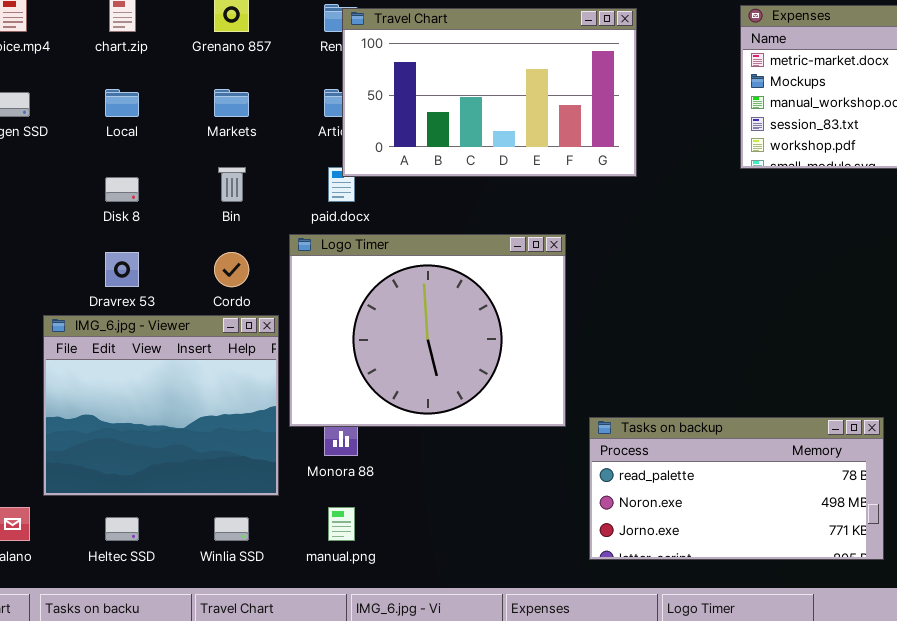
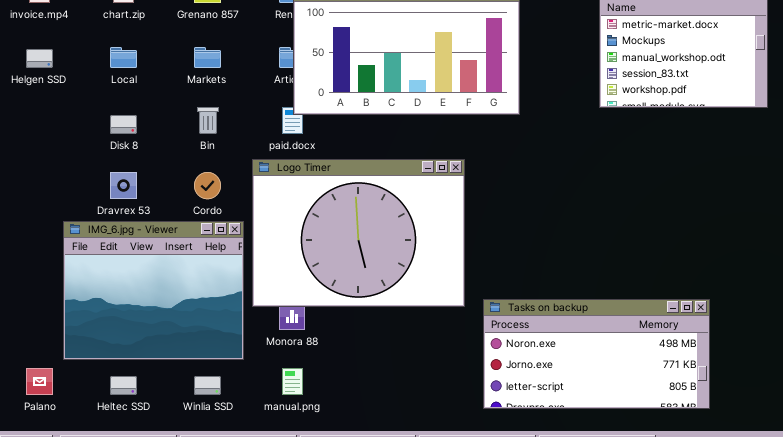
Tasks on backup: [589,417,884,560] -> [483,299,710,409], scrolled down 1 row

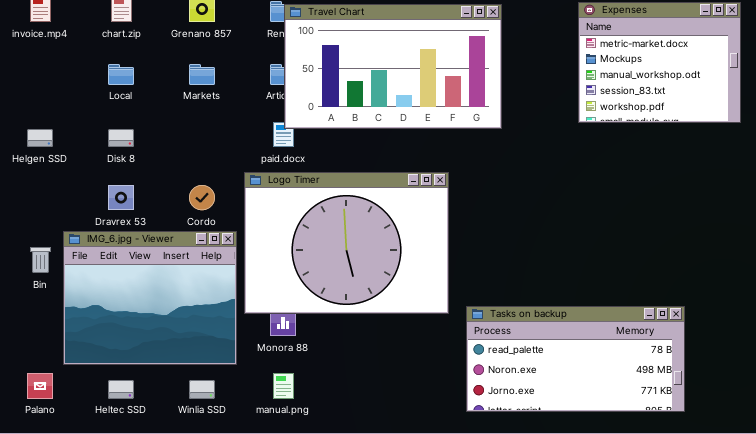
Helgen SSD: [26,49,53,68] -> [27,129,53,147], moved
Bin: [197,107,219,134] -> [30,247,51,273], moved
Tasks on backup: [483,299,710,409] -> [466,306,685,412], scrolled up 1 row

